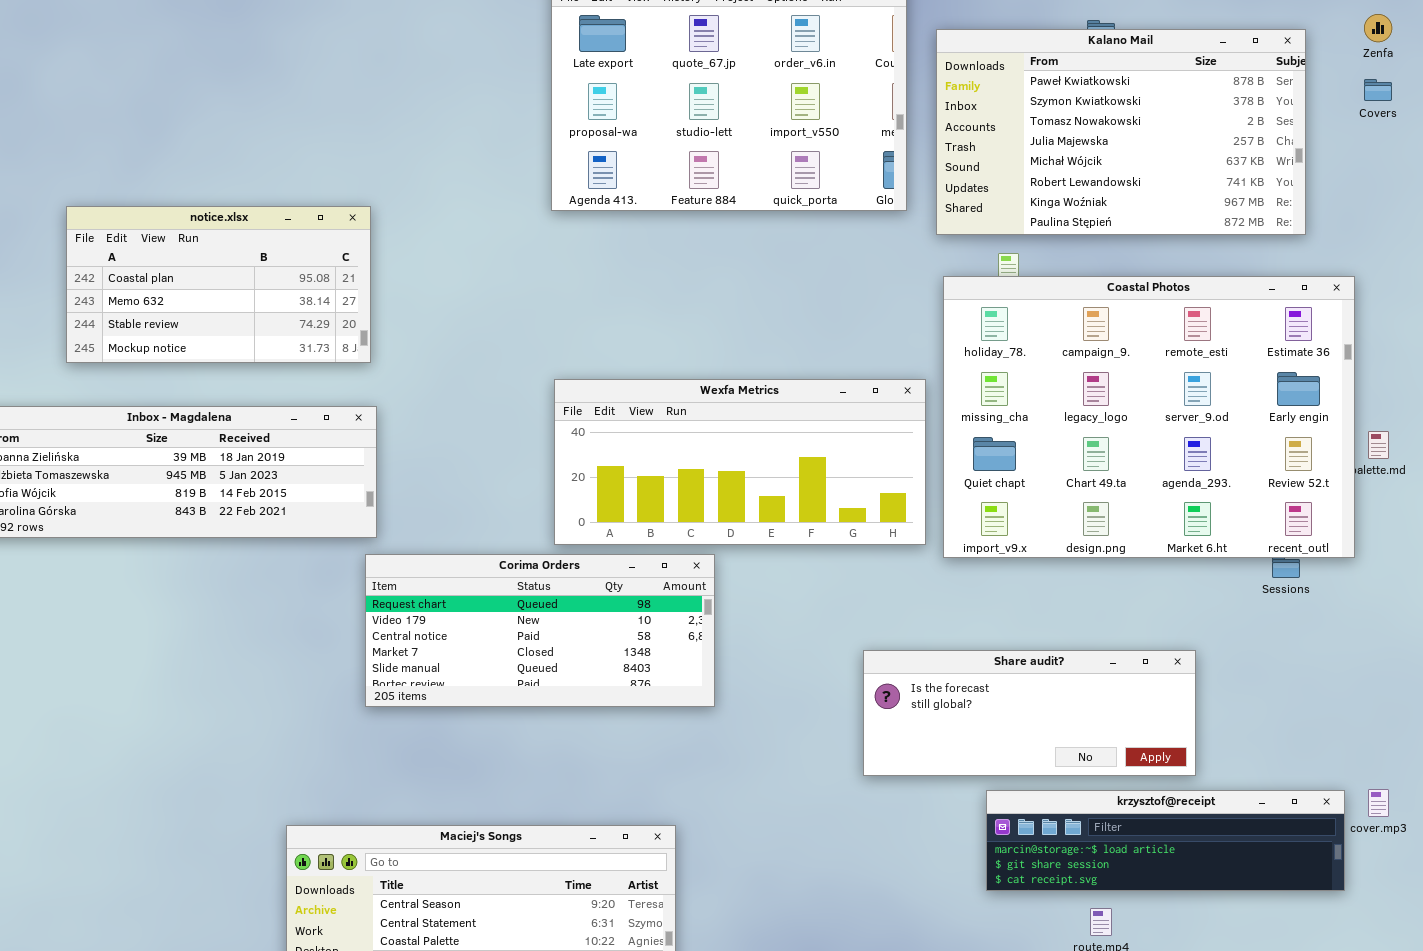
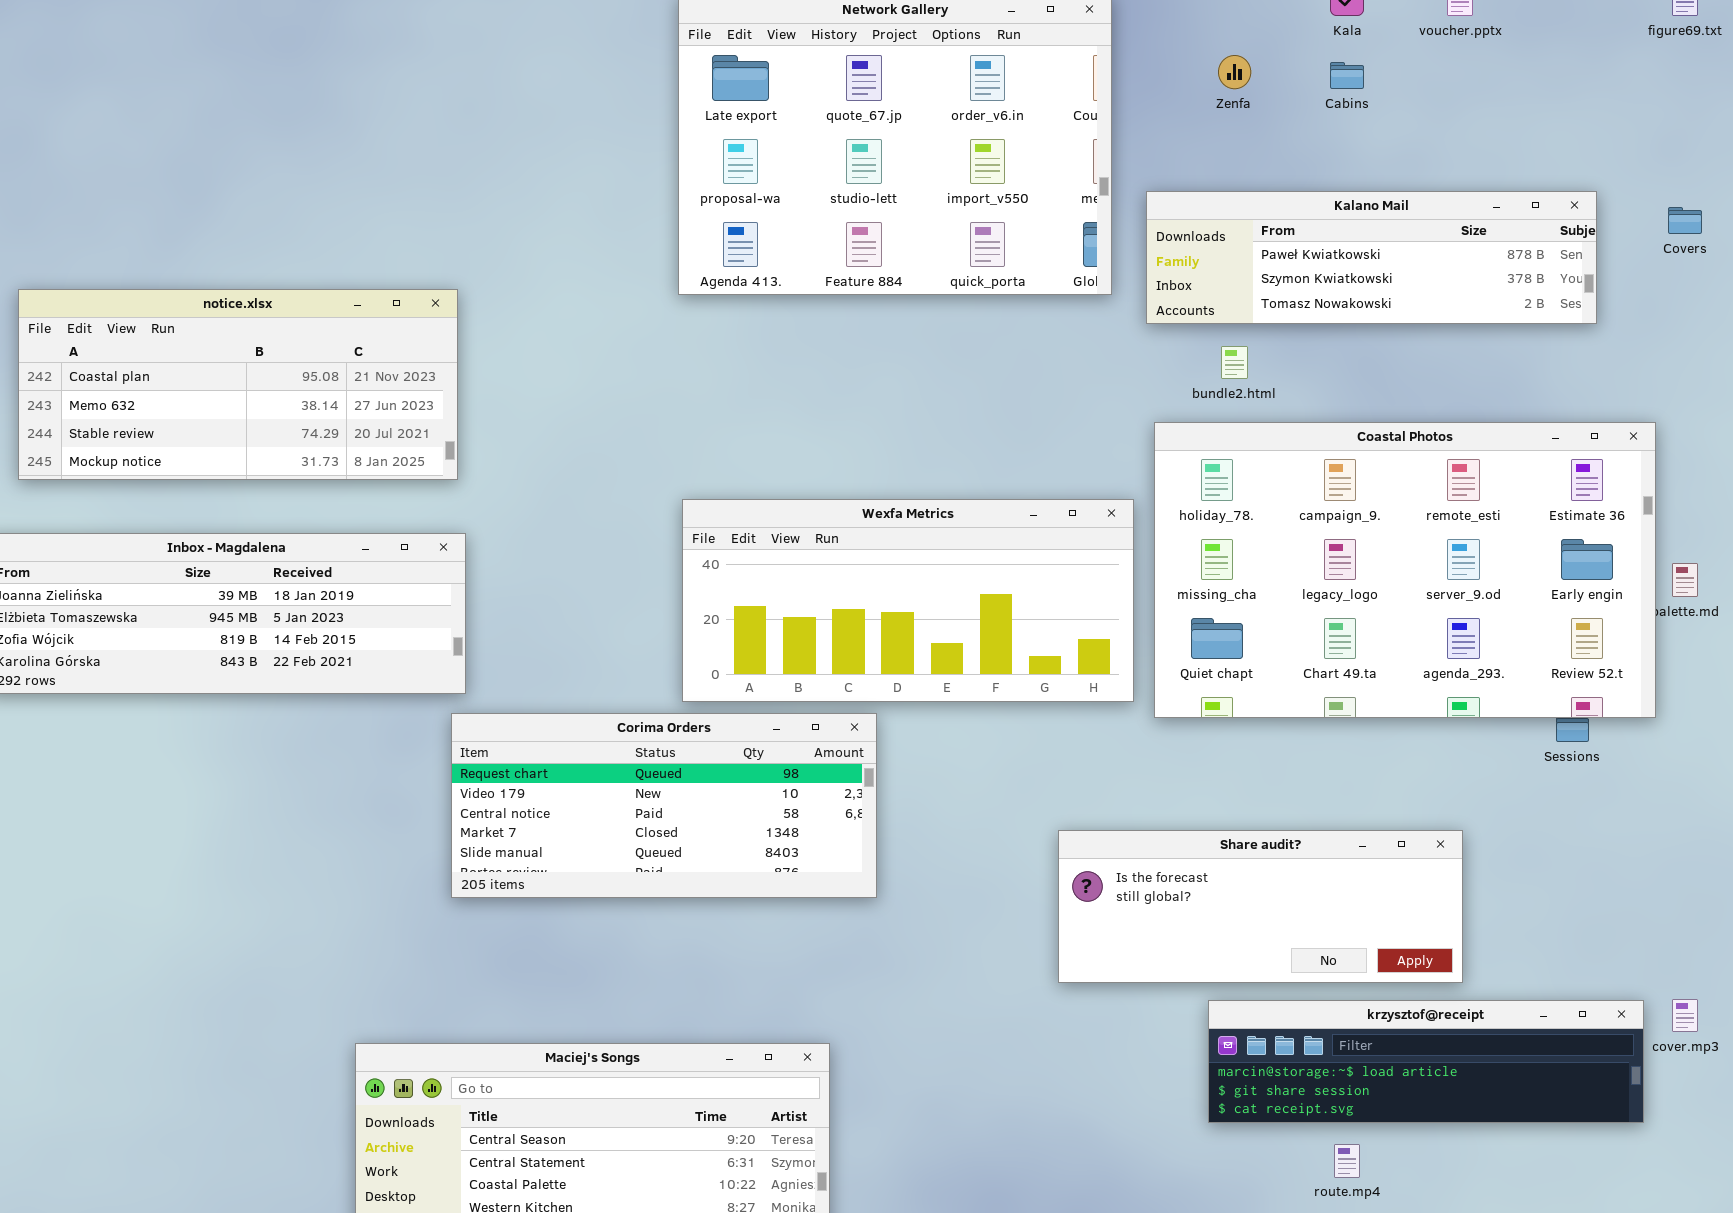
Zenfa: [1364,14,1392,42] -> [1218,55,1251,89], moved
Kalano Mail: [936,29,1306,235] -> [1146,191,1597,324], resized
Covers: [1364,79,1392,101] -> [1668,207,1702,234], moved
notice.xlsx: [66,206,371,363] -> [18,289,458,480], resized
Coastal Photos: [943,276,1355,558] -> [1154,422,1656,718], resized

